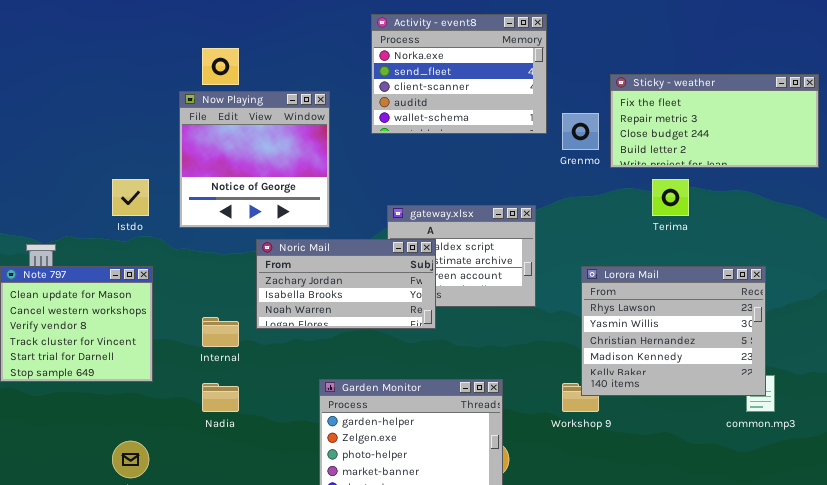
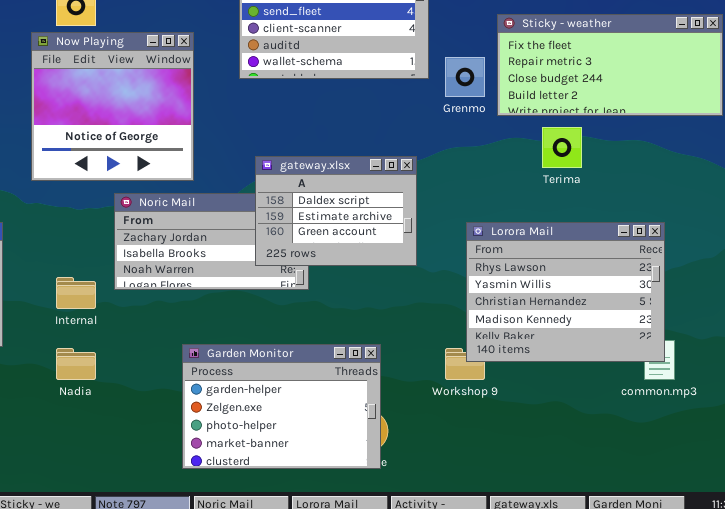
gateway.xlsx: [387,205,536,307] -> [255,156,417,266], raised

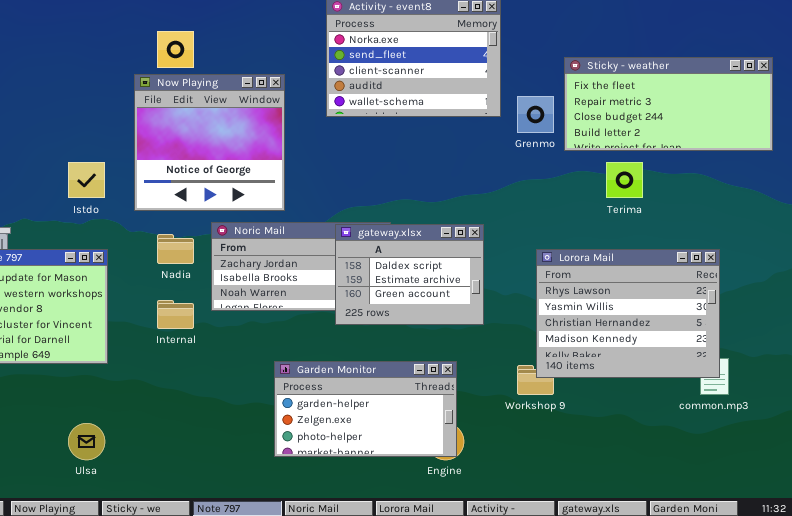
gateway.xlsx: [255,156,417,266] -> [335,224,484,325], moved
Garden Monitor: [182,344,381,469] -> [274,361,457,457], resized
Nadia: [56,348,96,380] -> [157,234,194,264], moved

